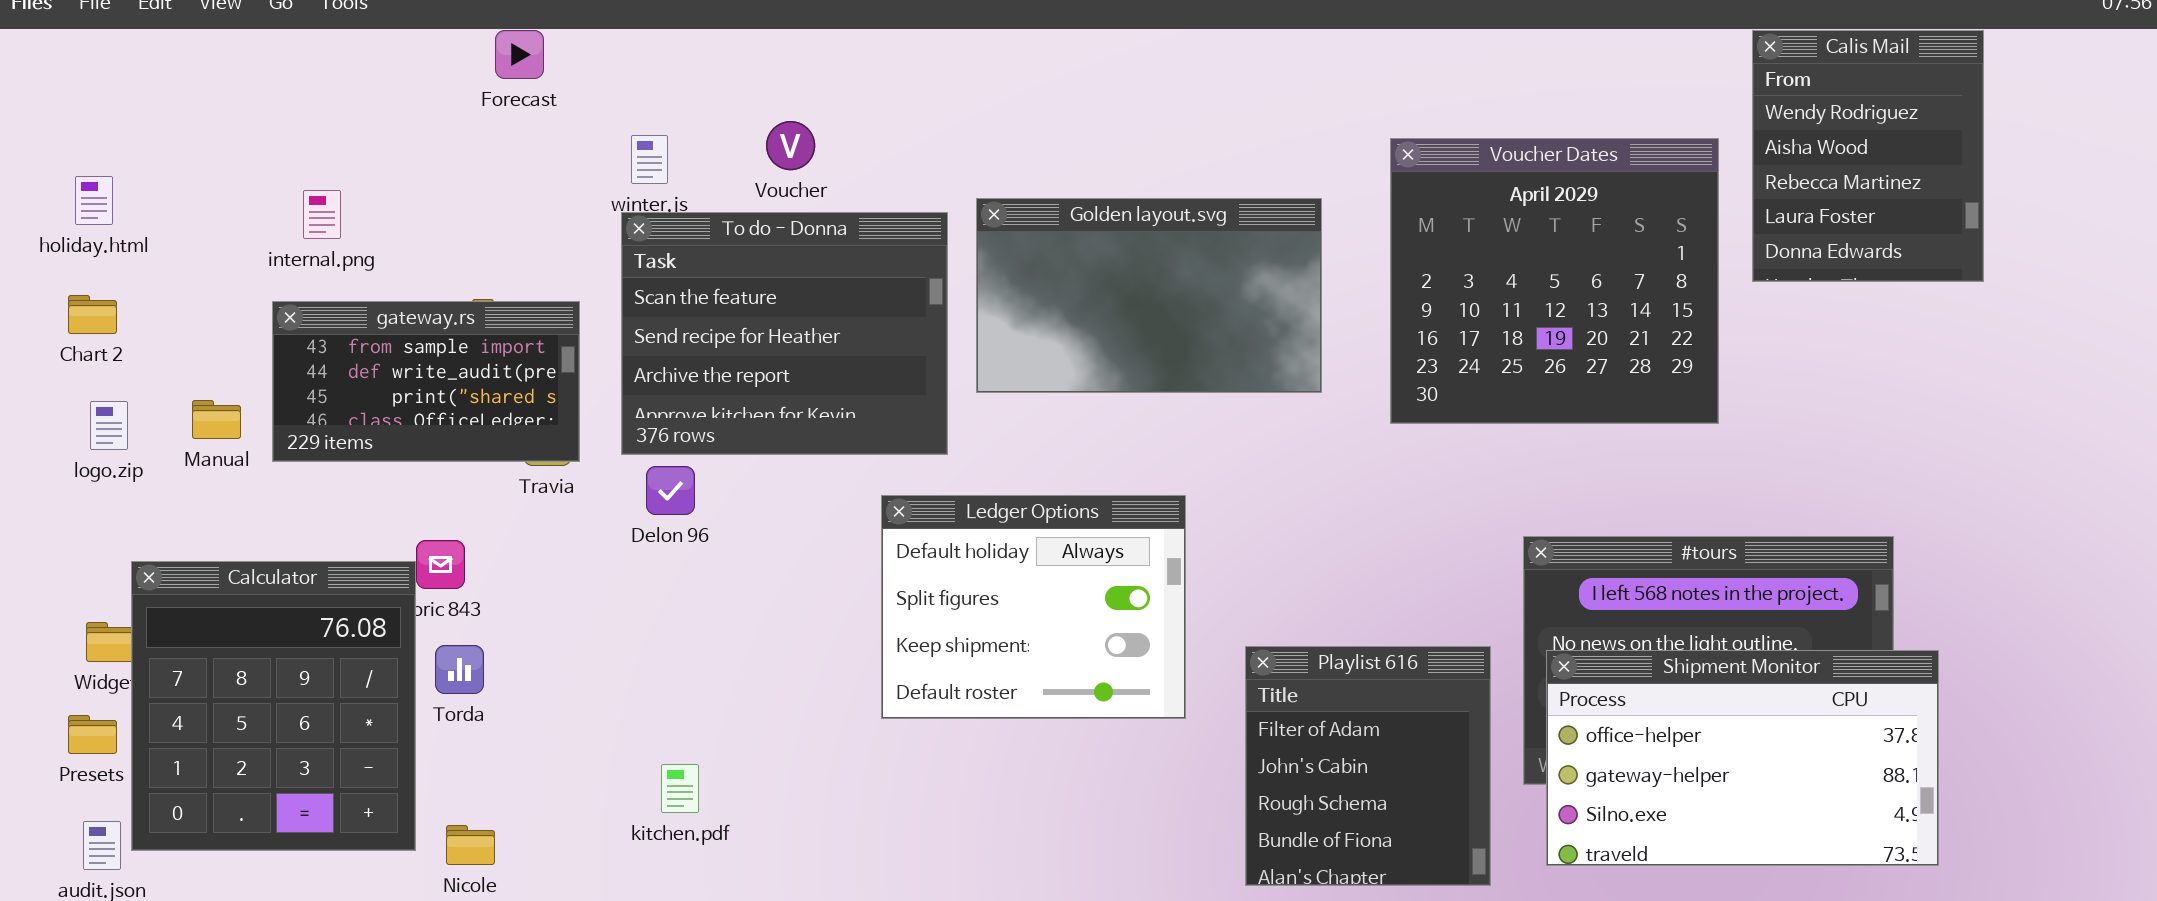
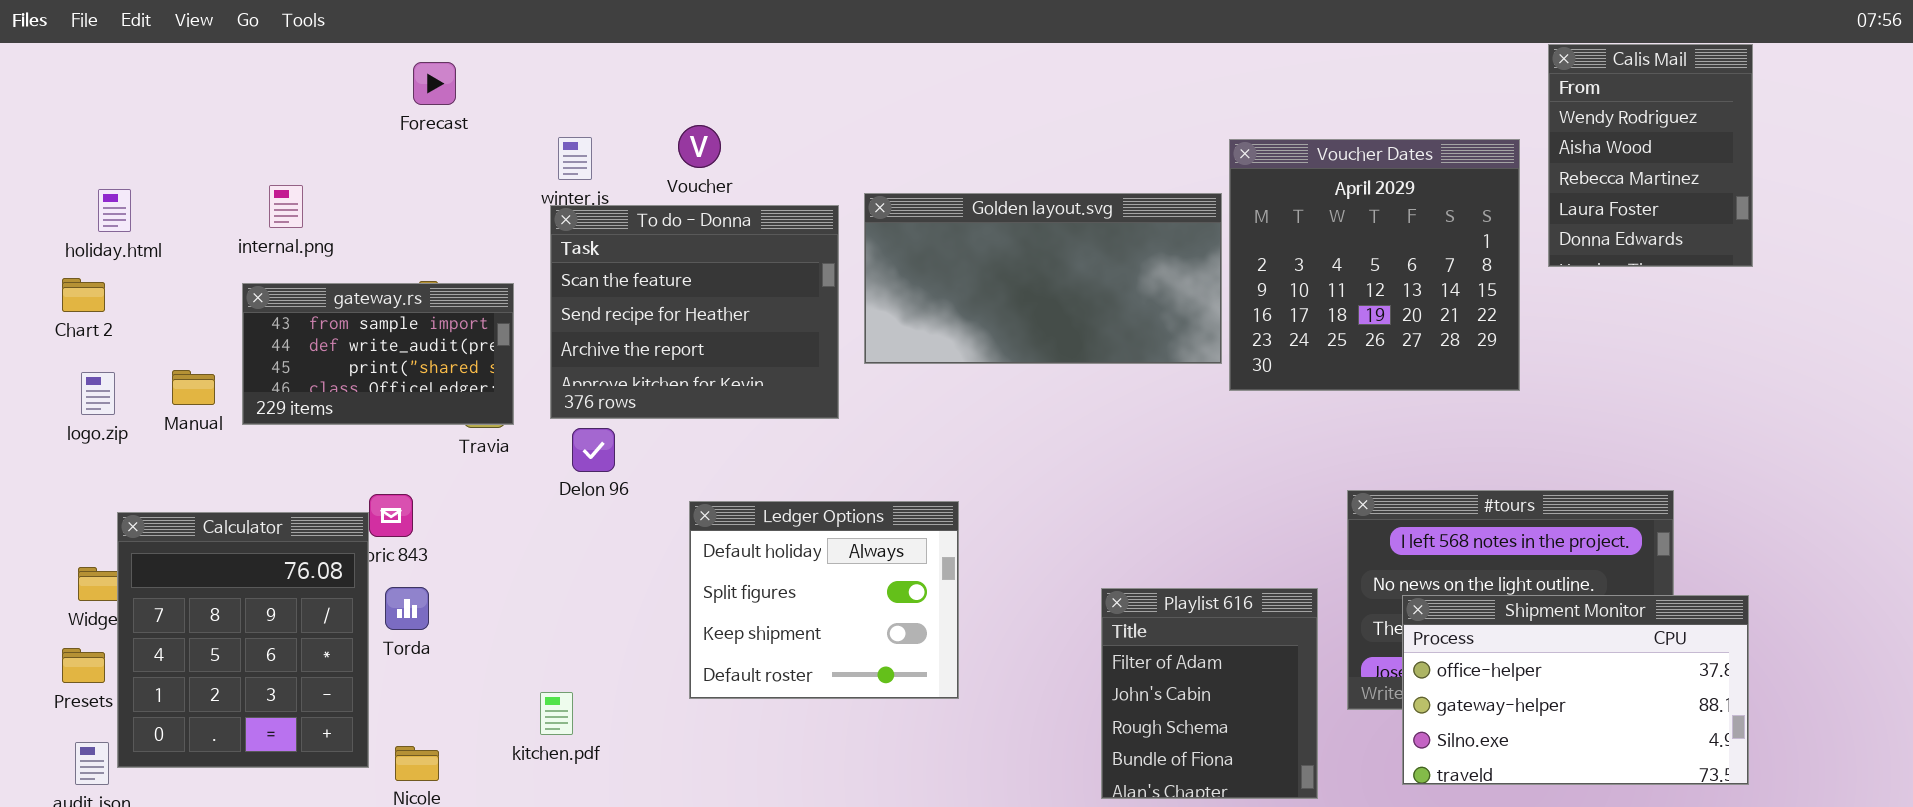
Forecast: [495,30,544,79] -> [413,62,456,105], moved
holiday.html: [75,176,113,225] -> [98,189,131,232], moved
Golden layout.svg: [976,198,1322,393] -> [864,193,1222,364], resized
Ledger Options: [881,495,1186,719] -> [689,501,959,699], moved
Shipment Monitor: [1546,650,1939,866] -> [1402,595,1749,785], moved
kitchen.pdf: [661,764,699,813] -> [540,692,573,735], moved

